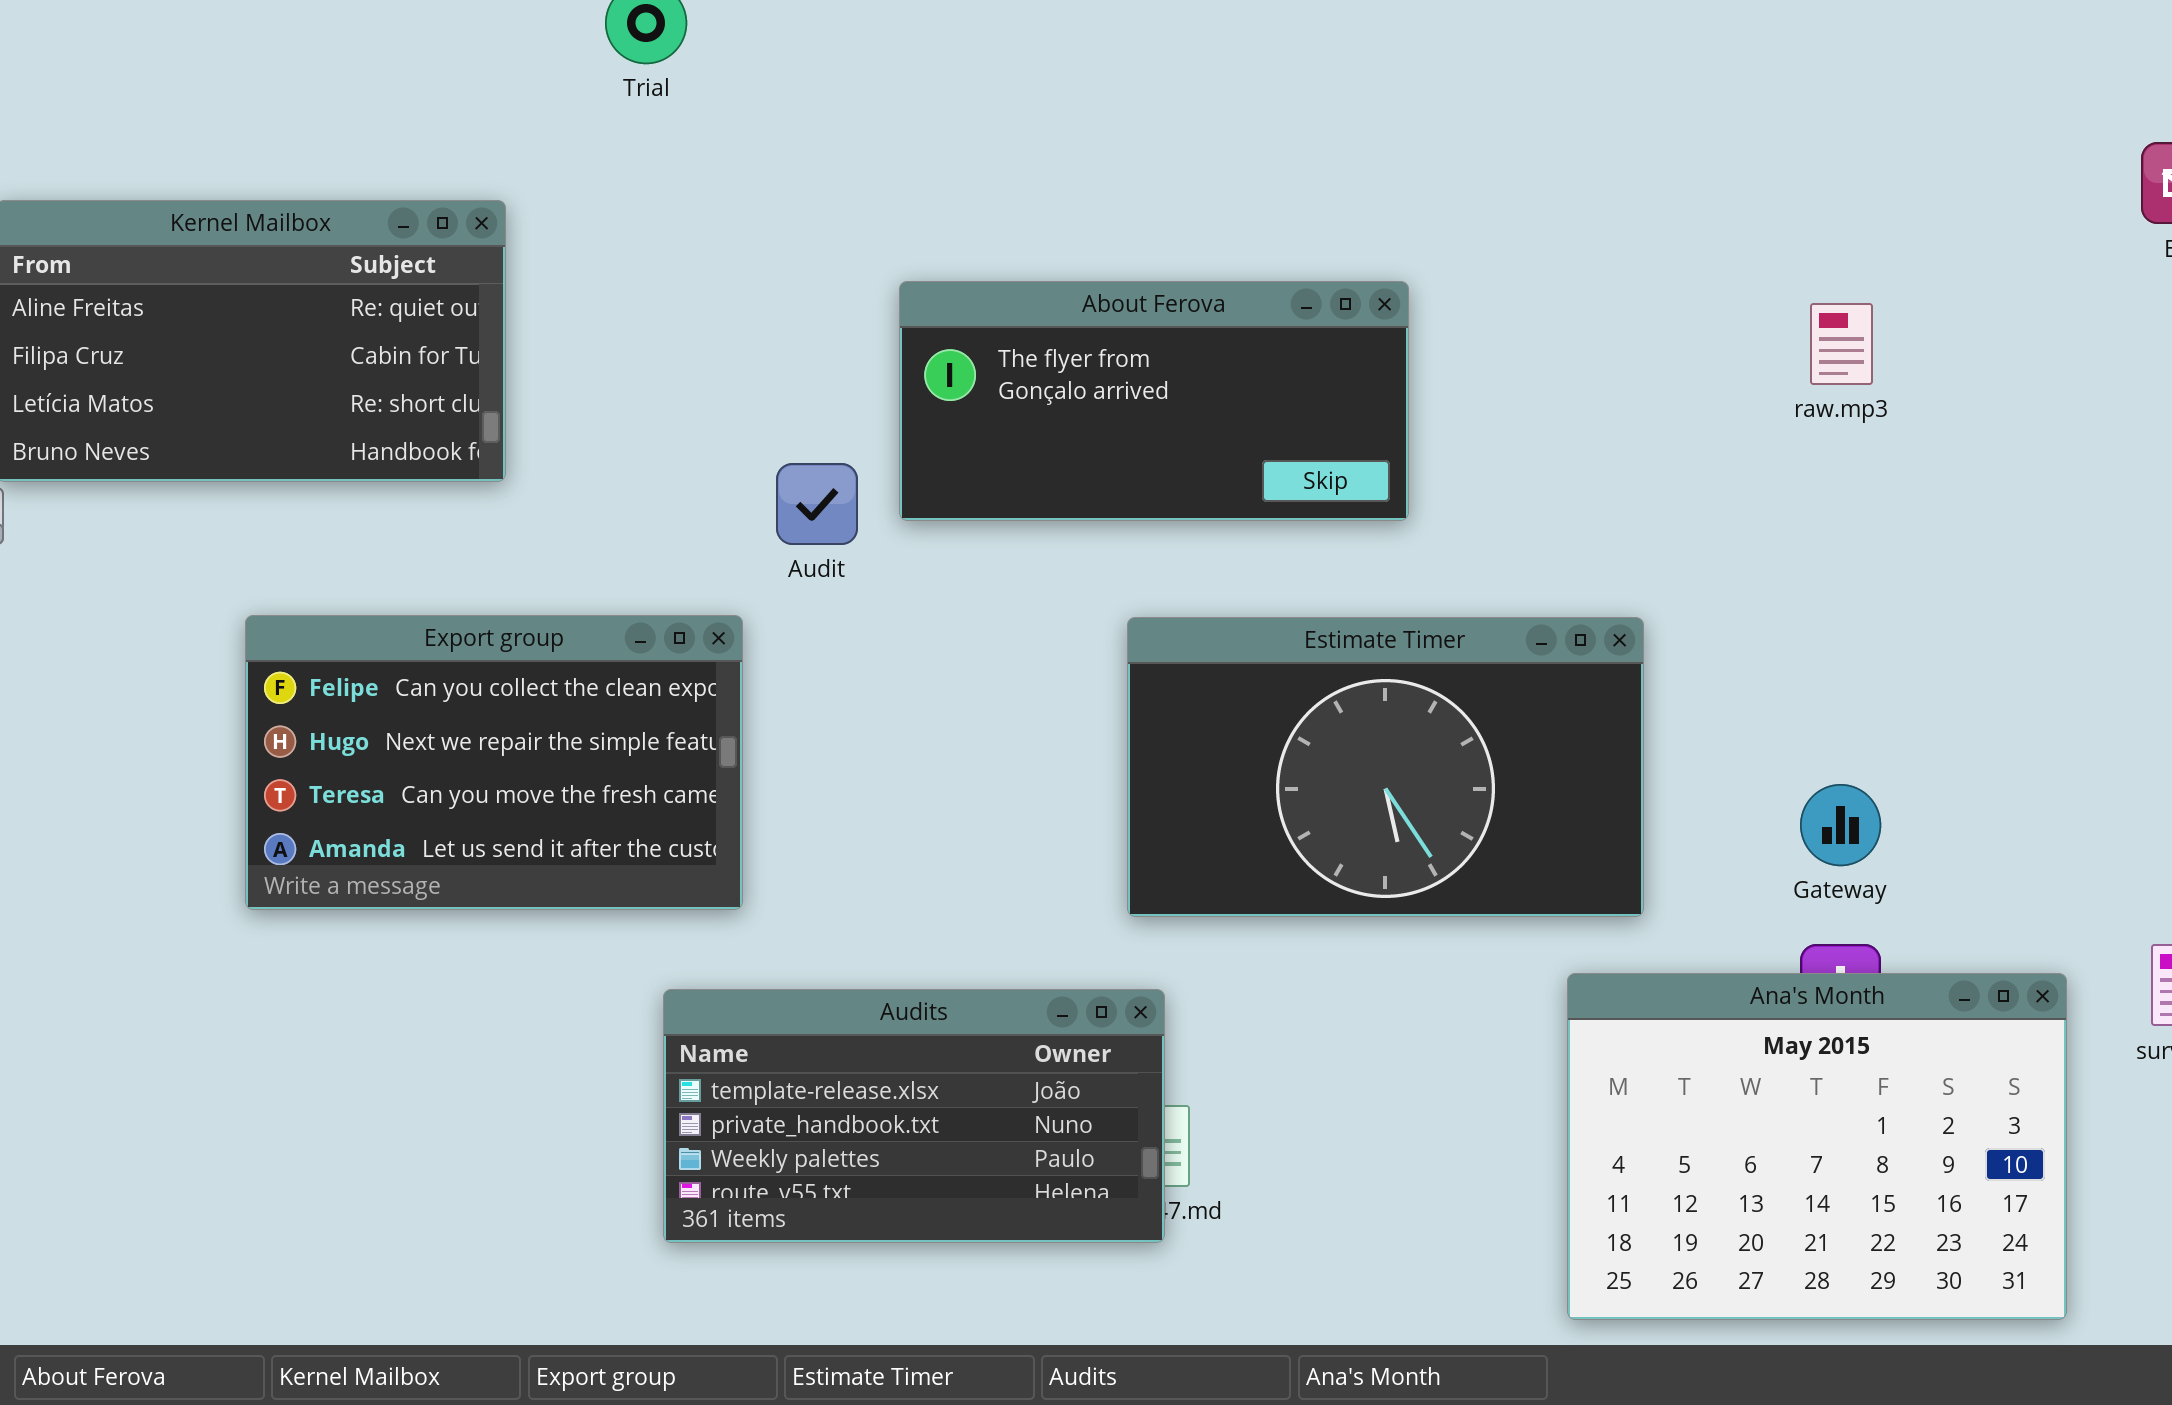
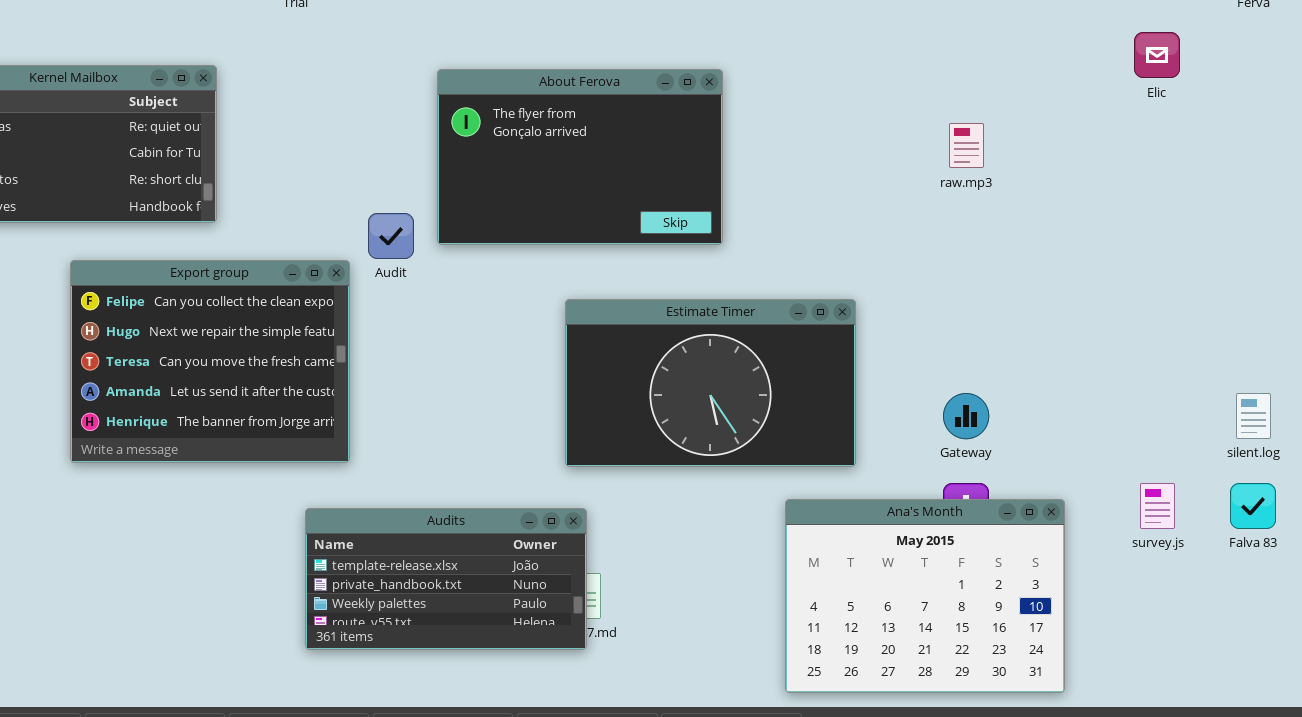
About Ferova: [899,281,1409,521] -> [437,69,723,245], resized
Export group: [245,615,743,910] -> [70,260,350,463], resized
Ana's Month: [1567,973,2067,1320] -> [785,499,1065,693], moved

